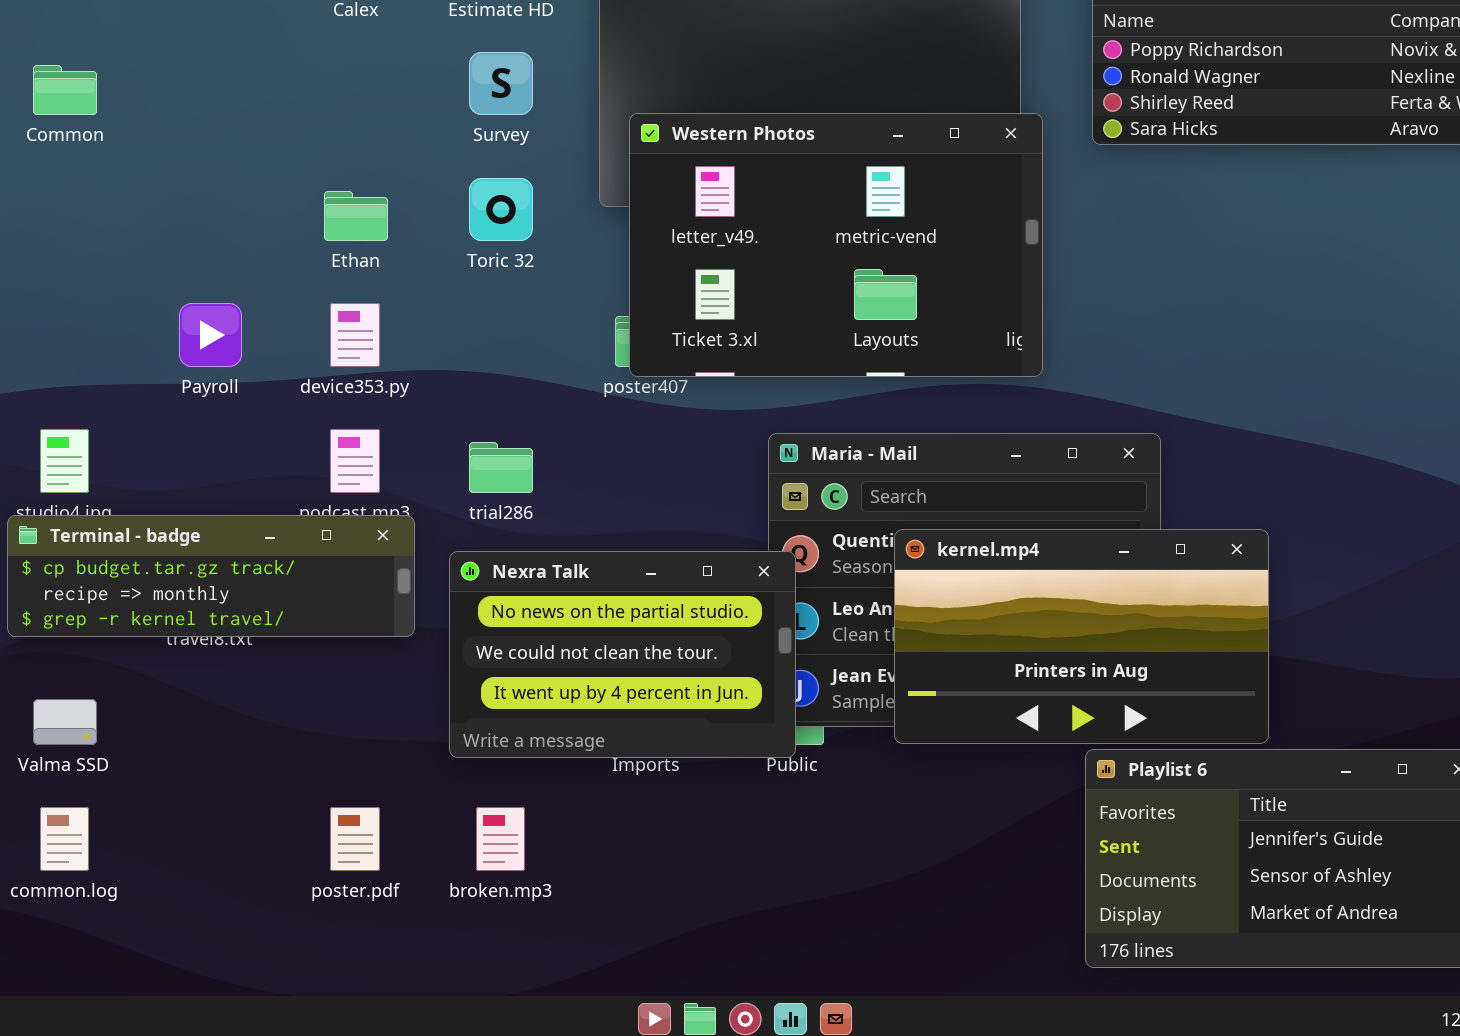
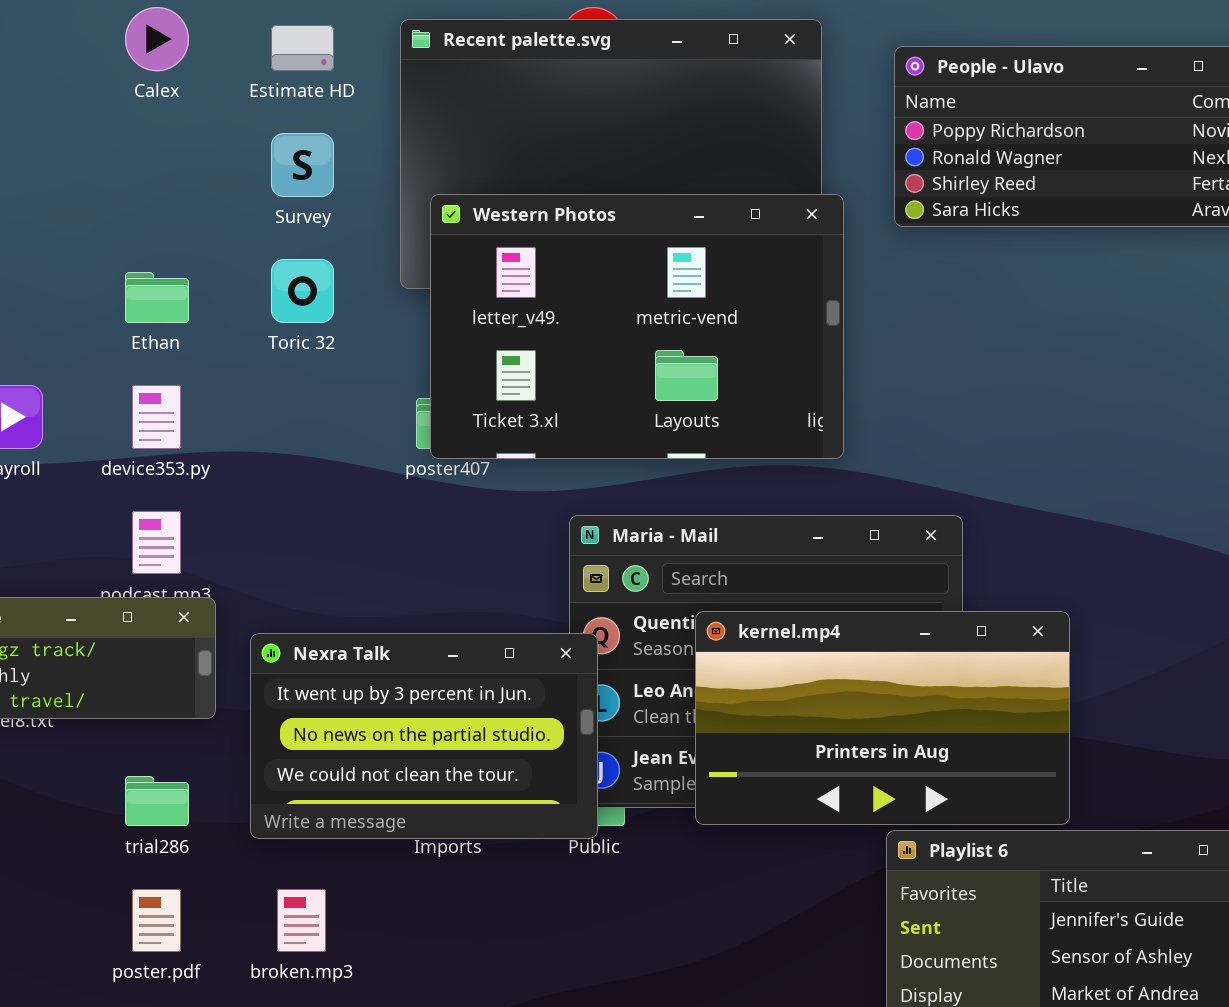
trial286: [469,442,533,493] -> [125,776,189,826], moved
Nexra Talk: [449,551,796,758] -> [250,633,598,839], scrolled up 1 row

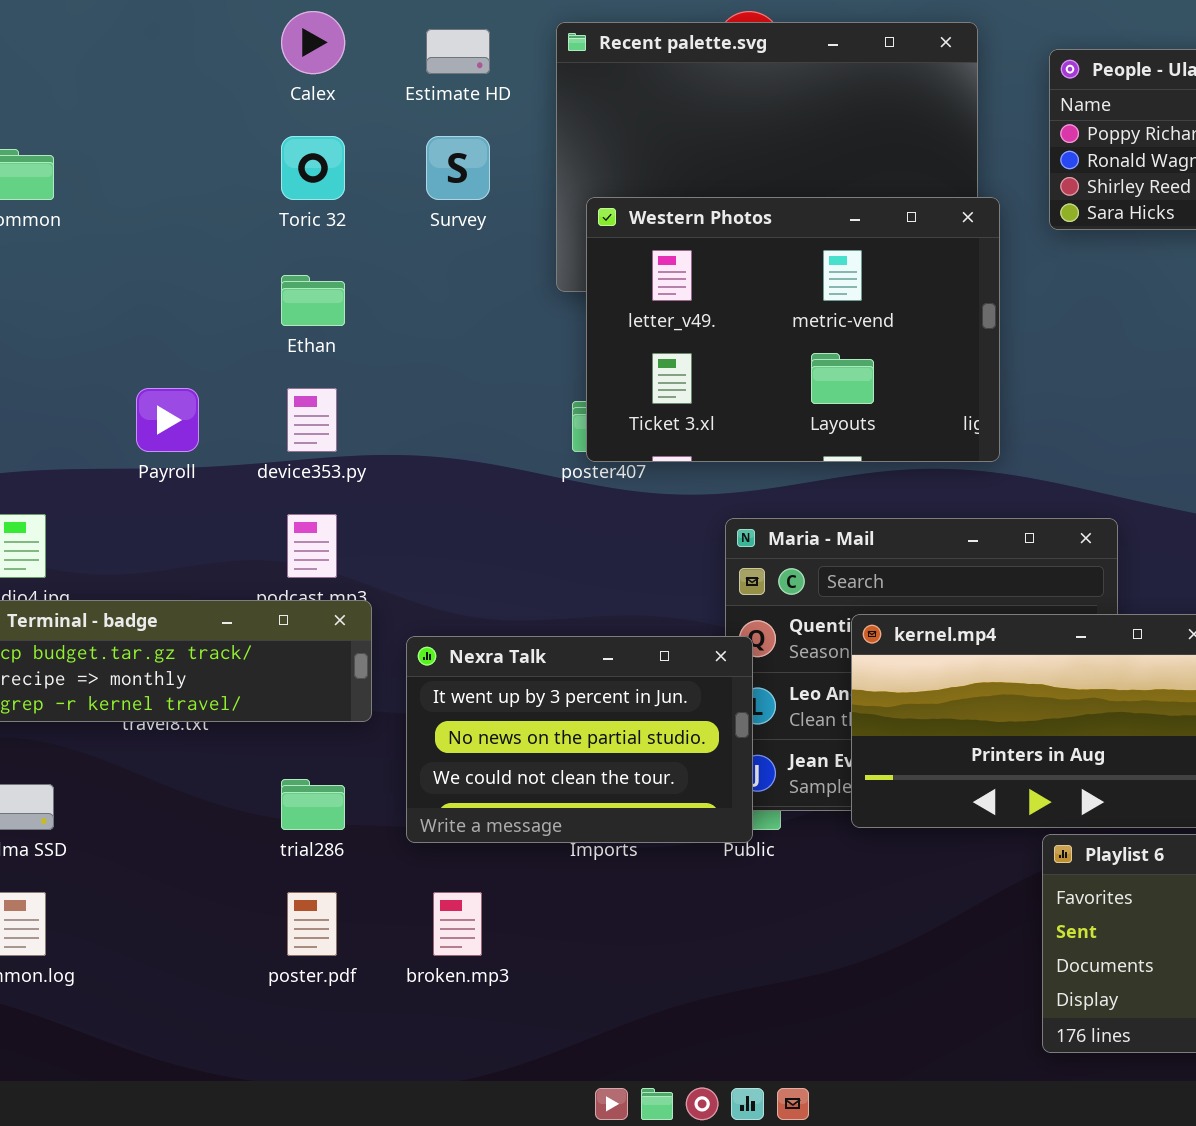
Toric 32: [271,259,334,323] -> [281,136,345,200], moved

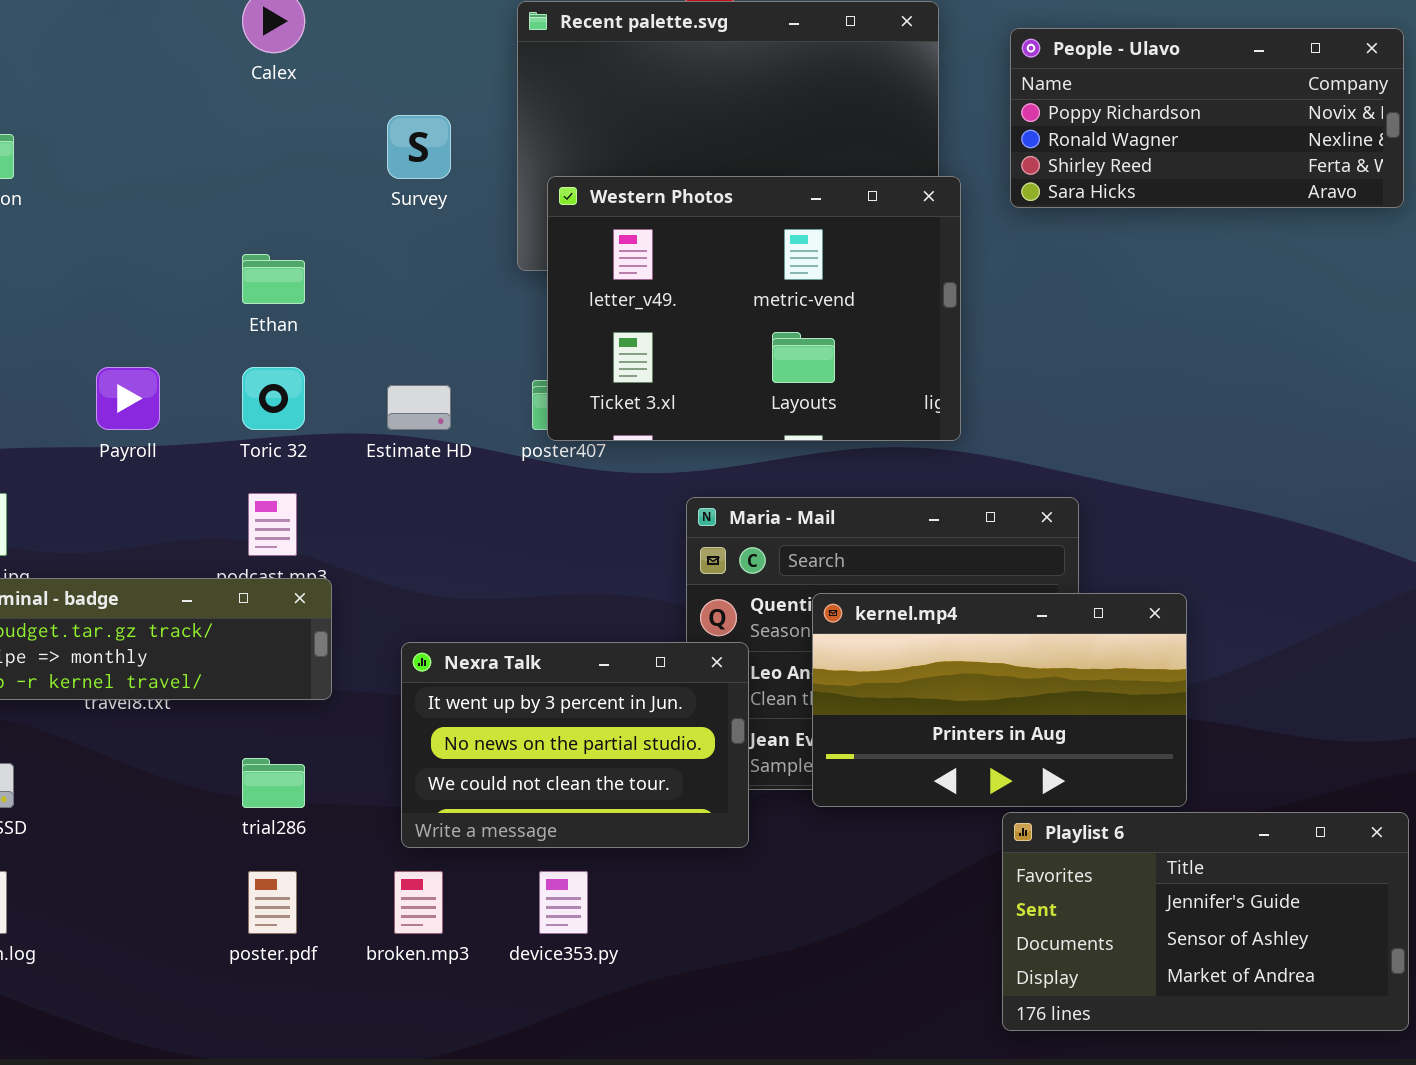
Estimate HD: [426,29,490,74] -> [387,385,451,430], moved
Toric 32: [281,136,345,200] -> [242,367,305,430], moved
device353.py: [287,388,337,452] -> [539,871,588,934], moved
Nexra Talk: [406,636,753,843] -> [401,642,749,848], moved

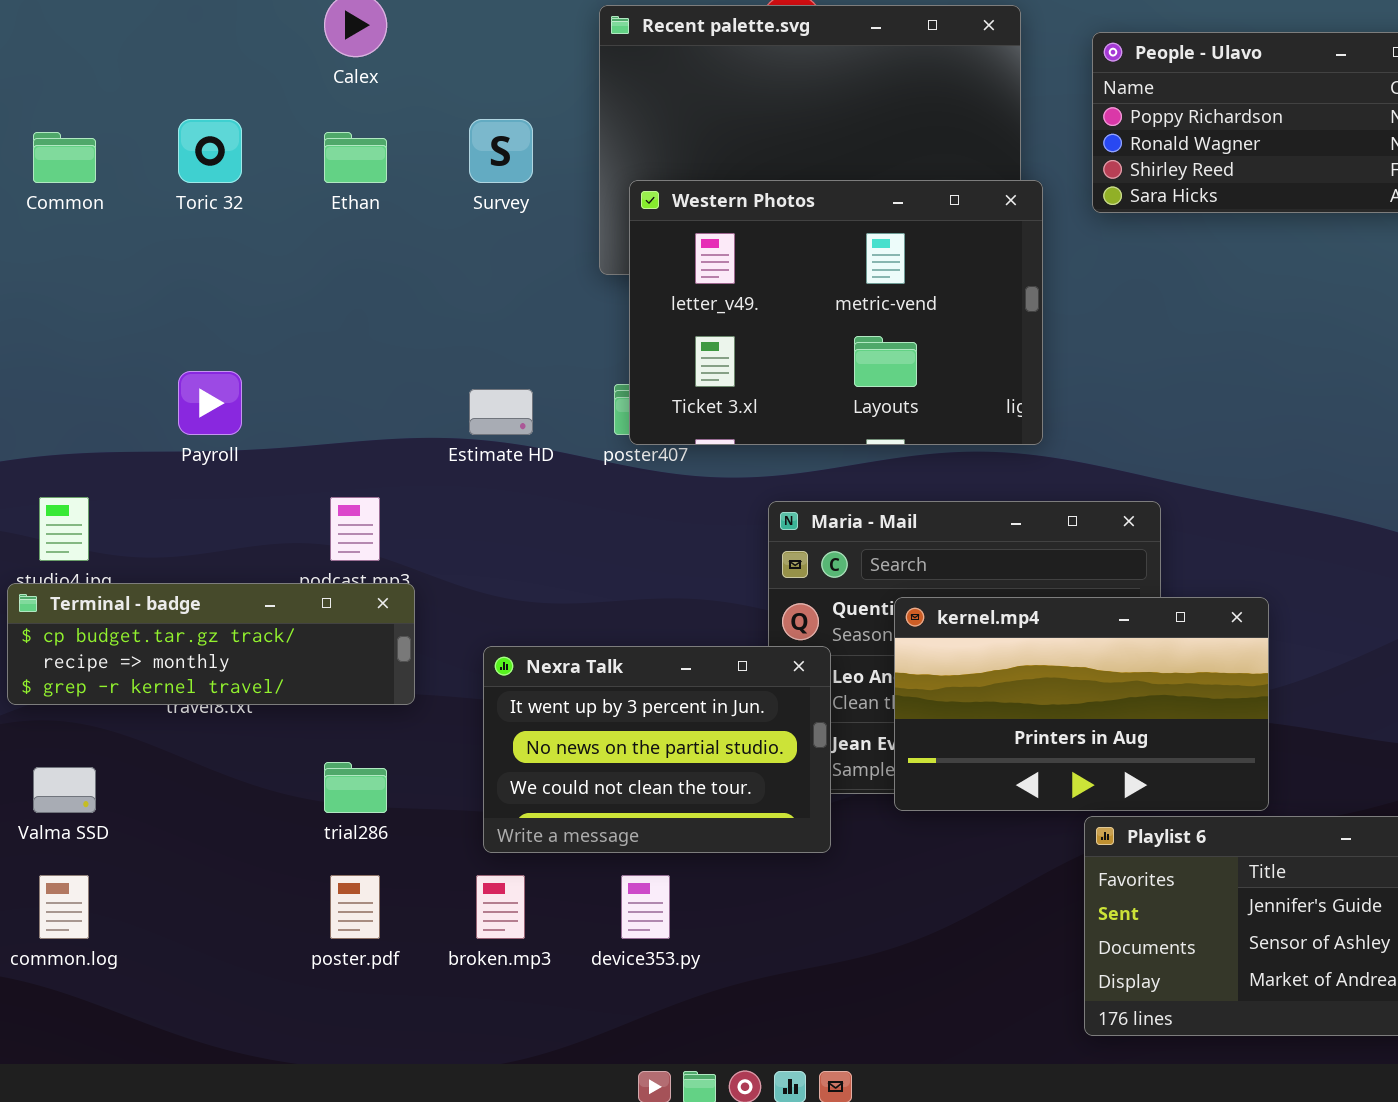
Ethan: [242,254,305,304] -> [324,132,387,183], moved
Toric 32: [242,367,305,430] -> [178,119,242,183], moved

